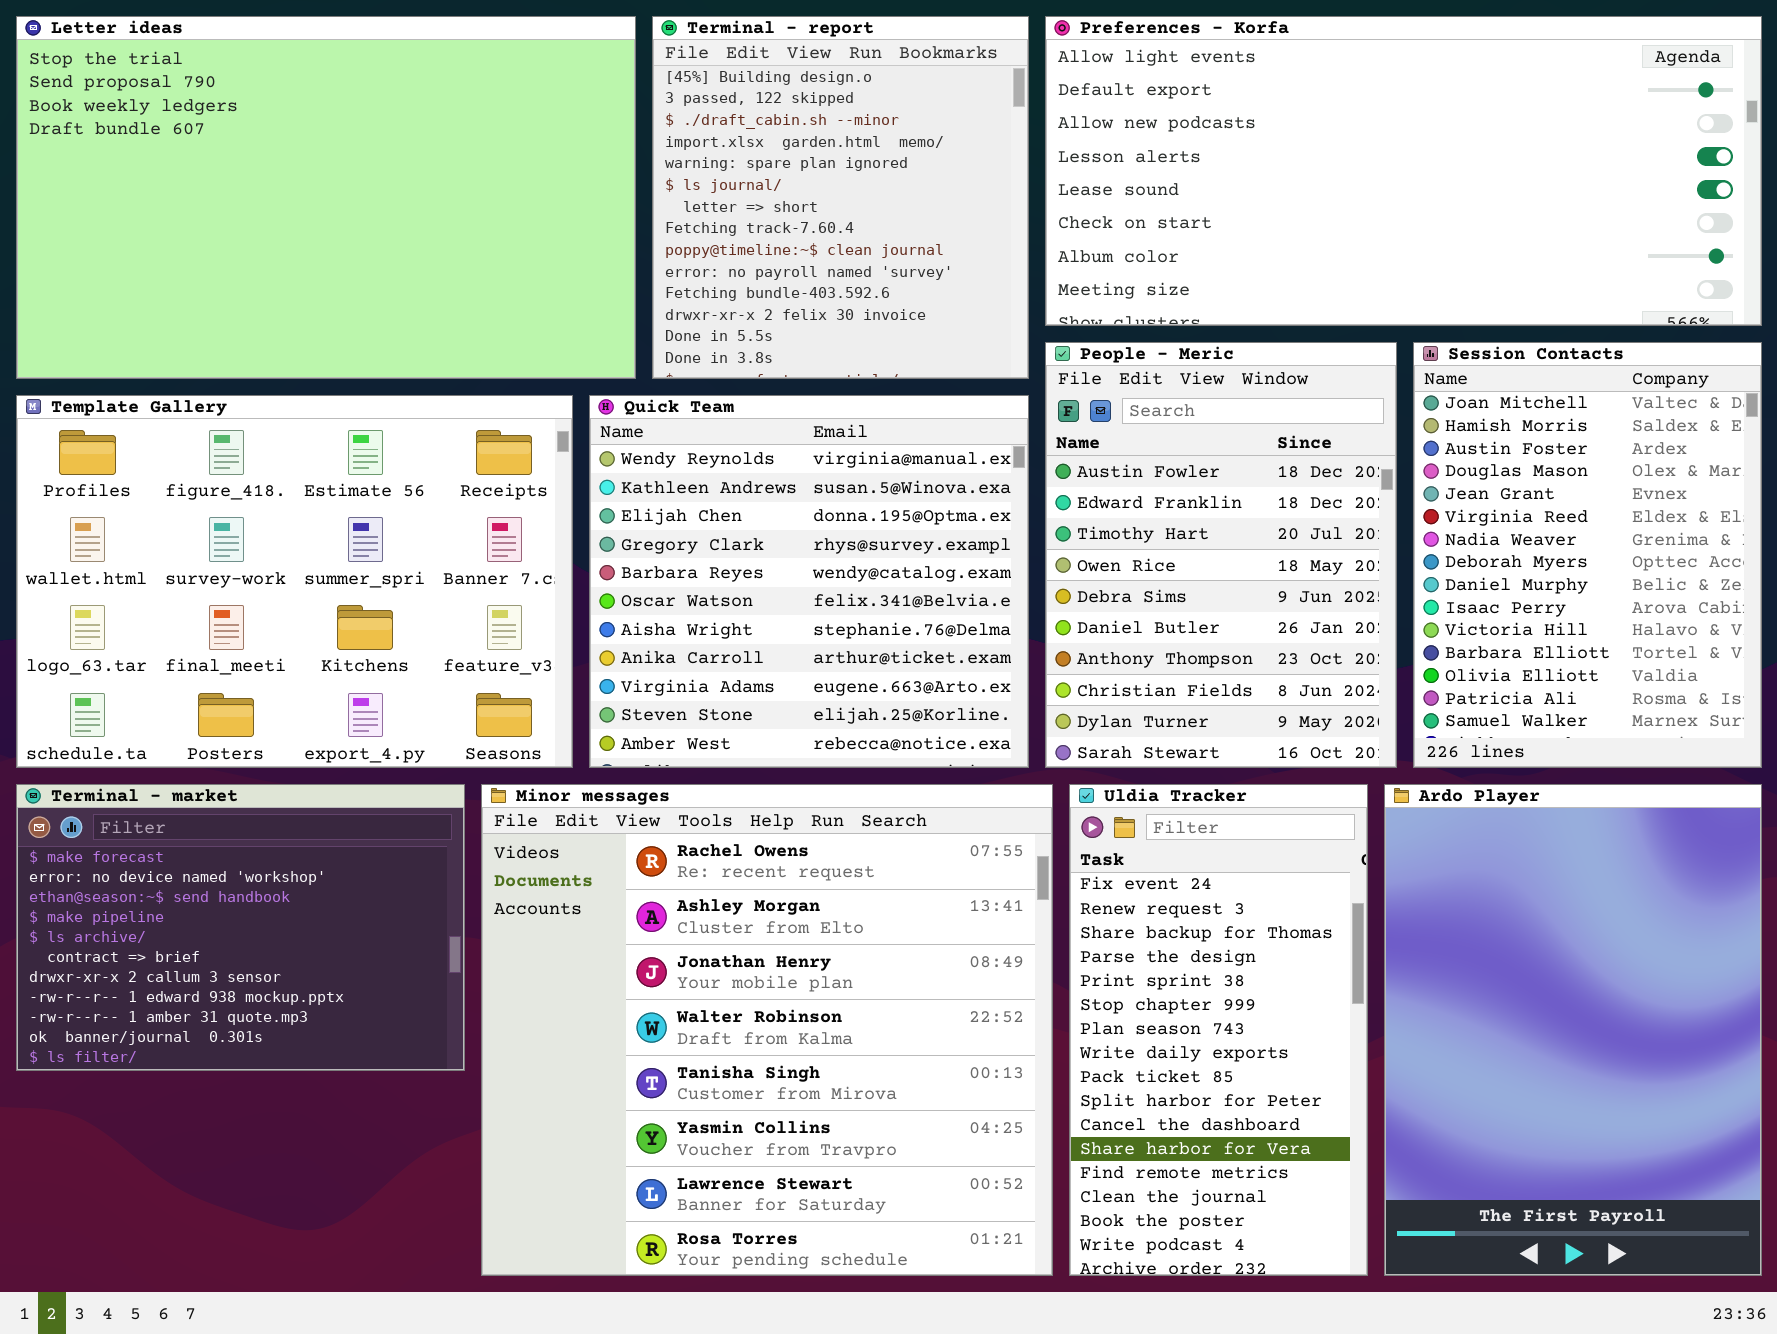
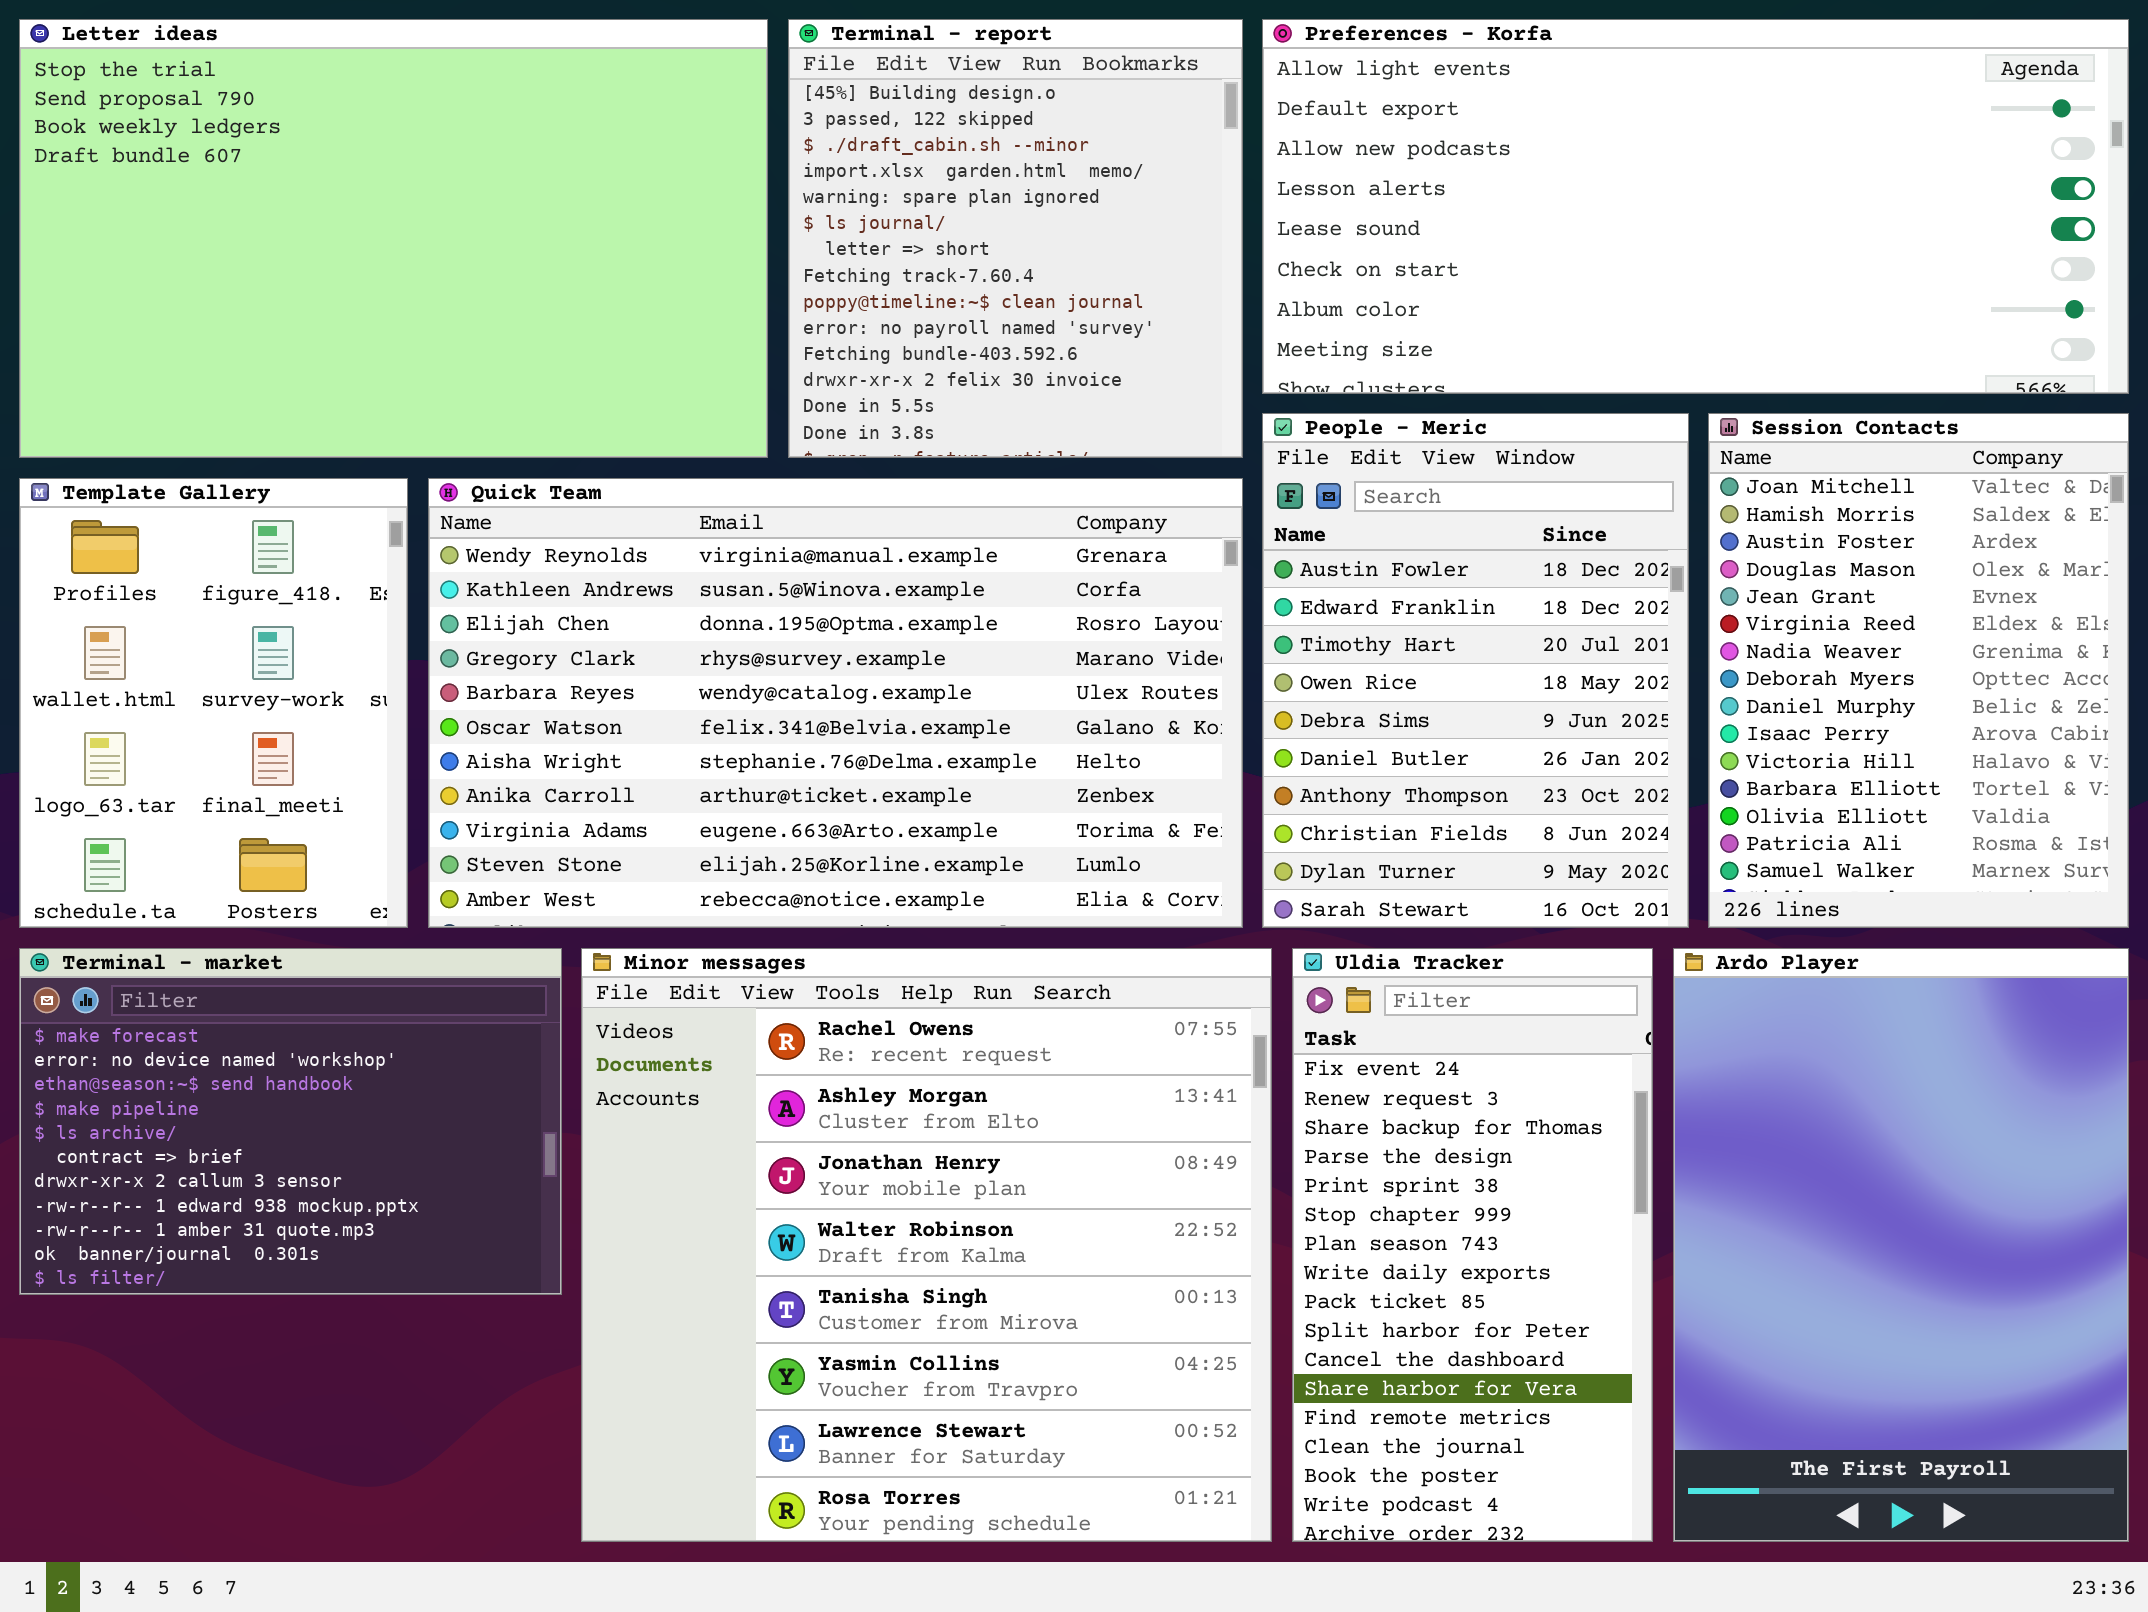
Template Gallery: [16,395,573,768] -> [19,478,408,928], resized
Quick Team: [589,395,1029,768] -> [428,478,1243,928], resized

